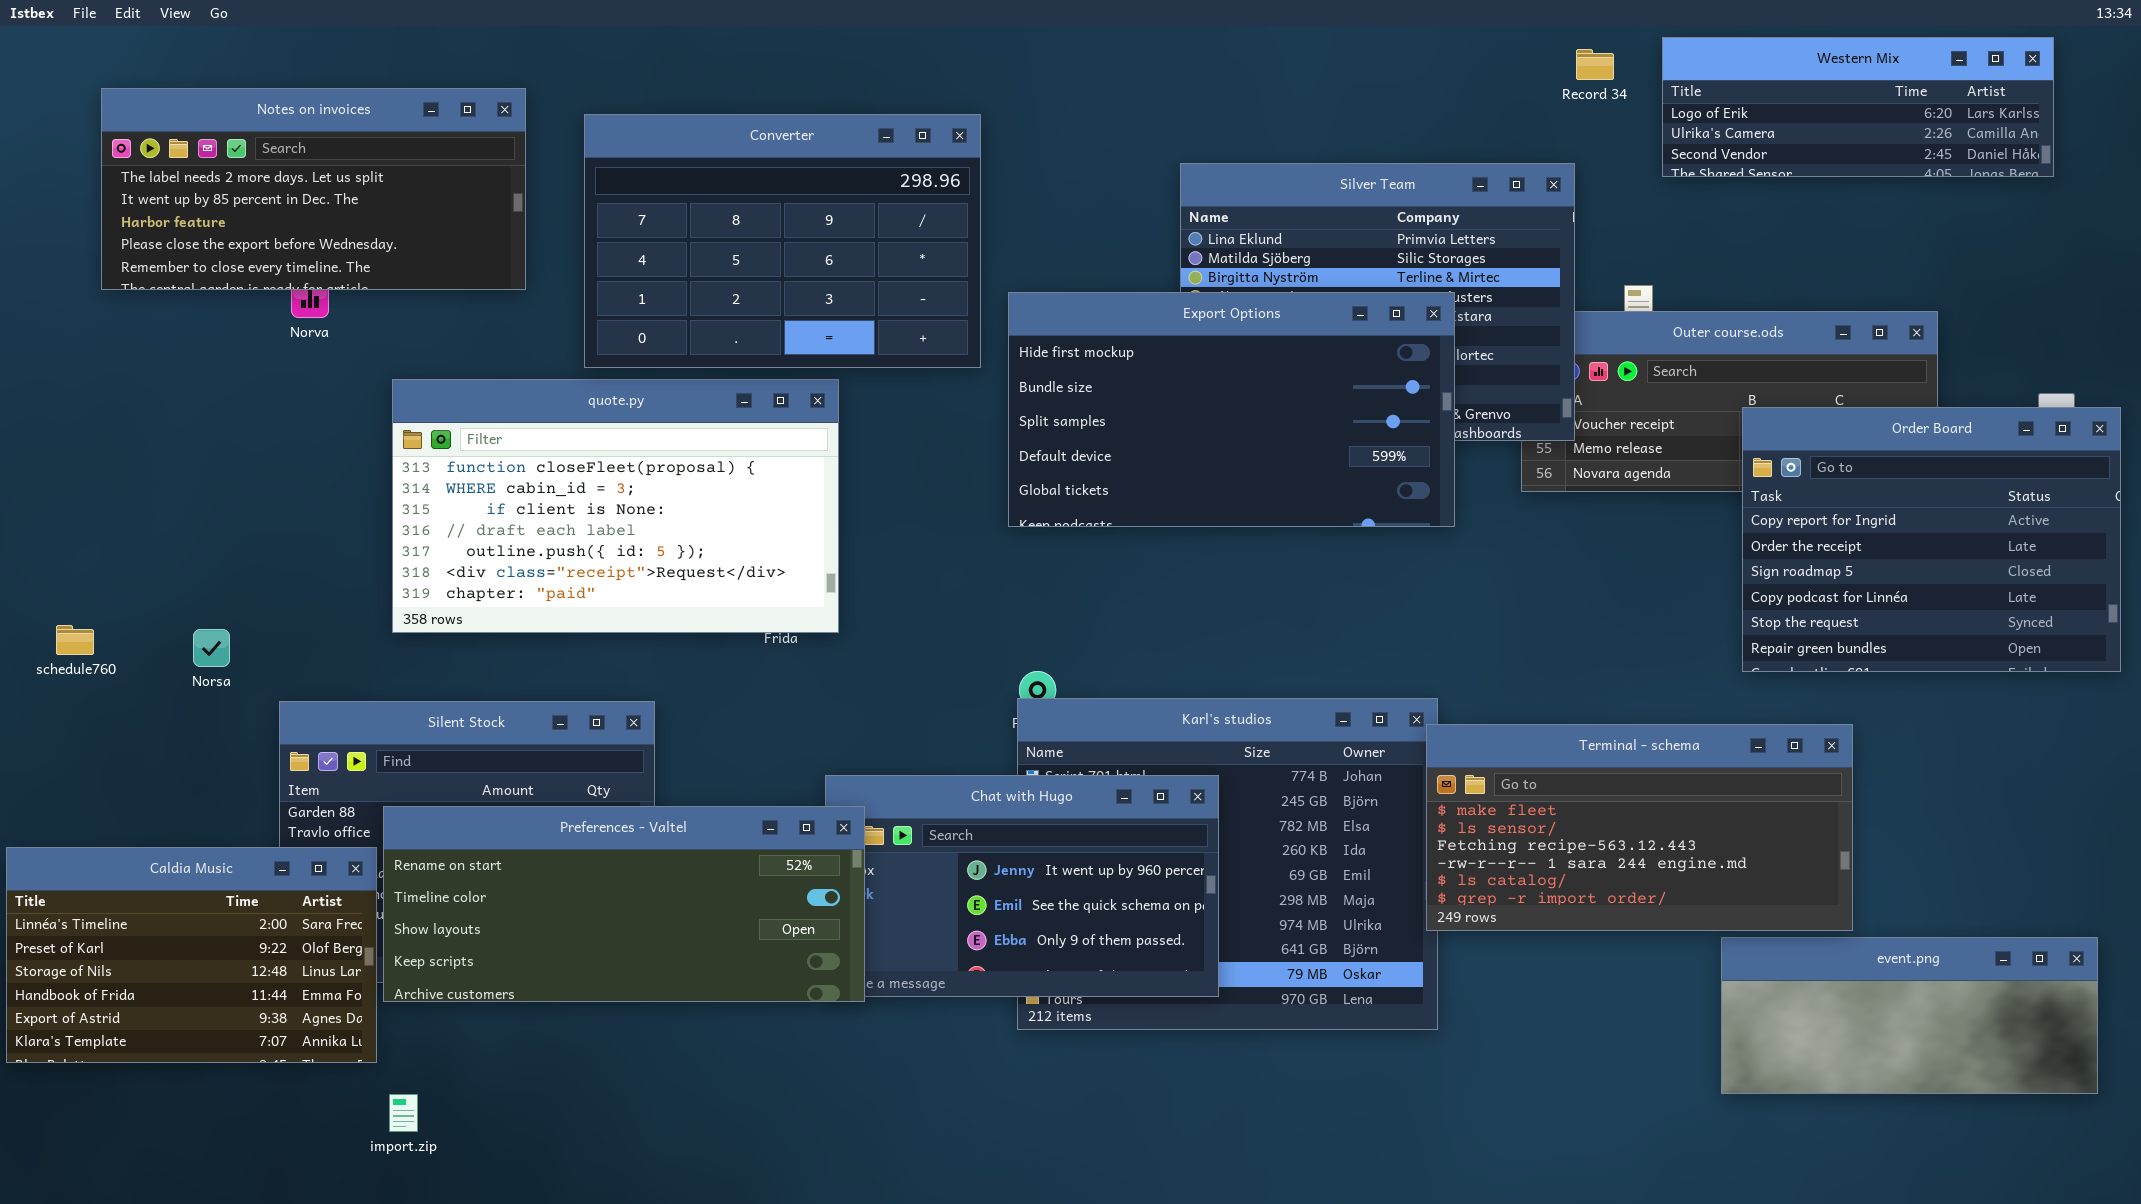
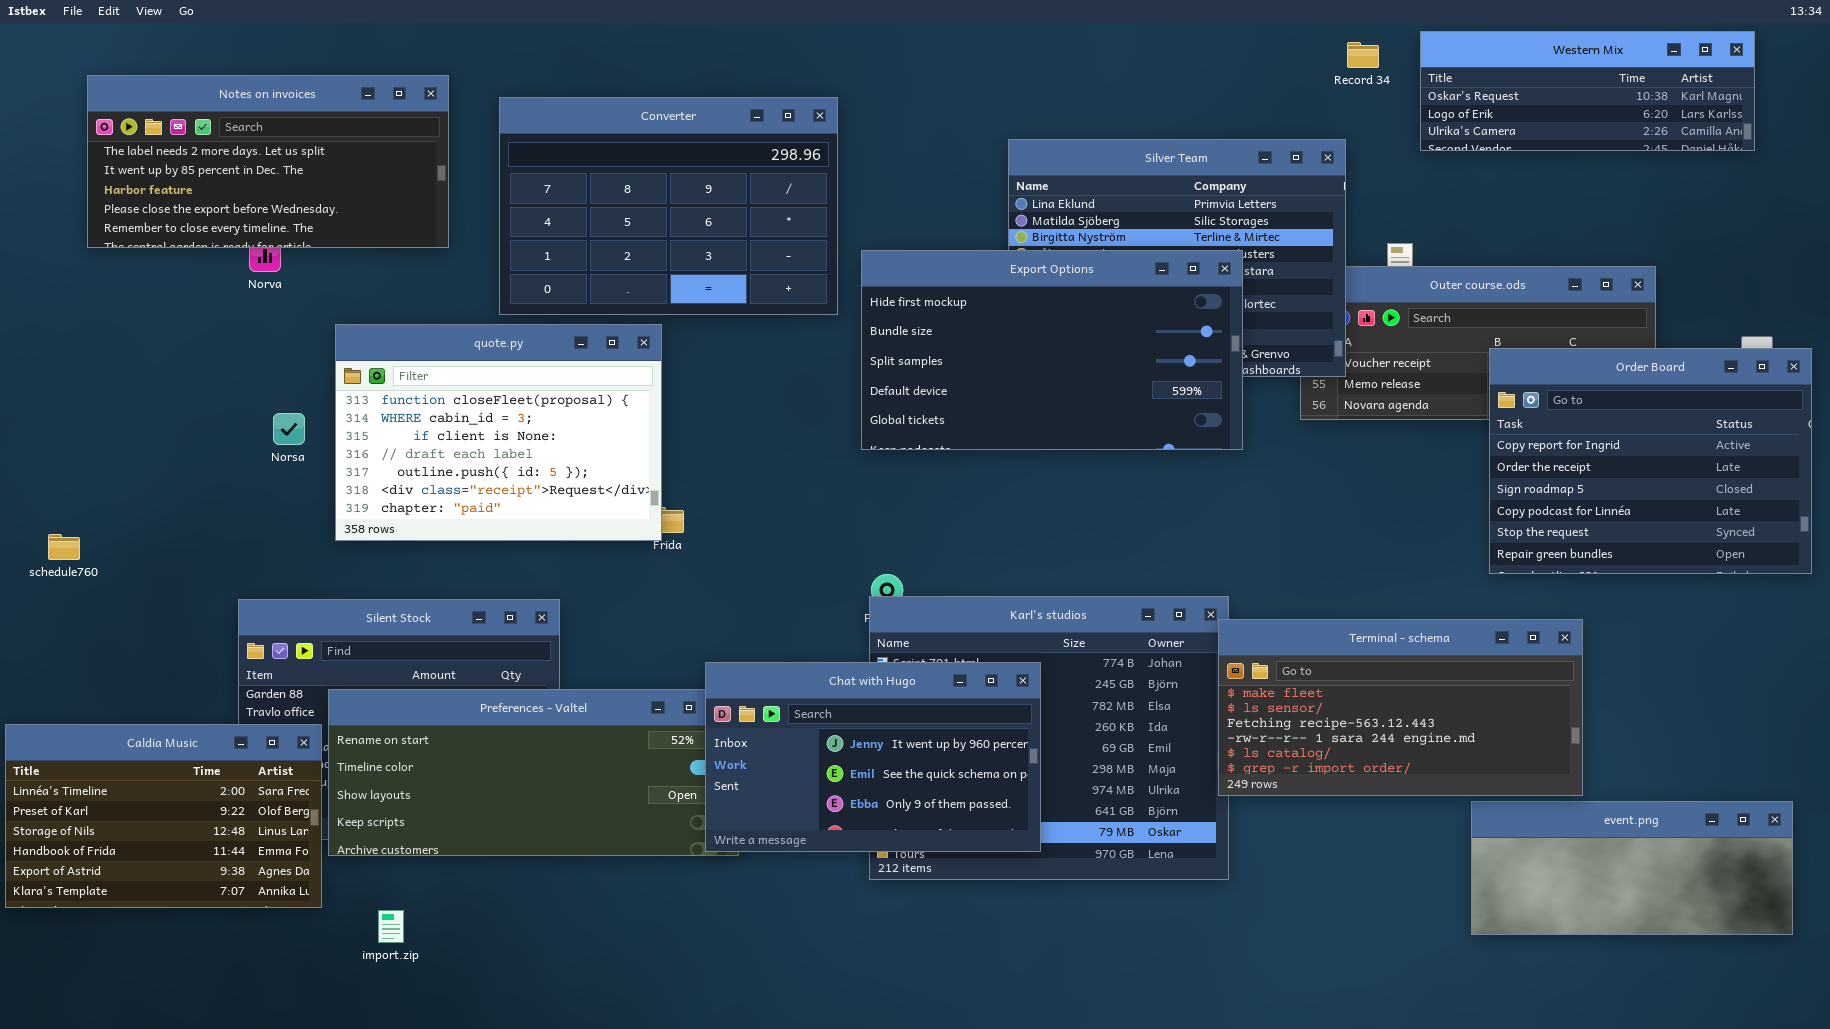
Western Mix: [1662,37,2054,177] -> [1420,31,1755,151], scrolled up 1 row
quote.py: [392,379,839,633] -> [335,324,662,541], resized
Norsa: [193,629,230,667] -> [273,413,305,445], moved
Chat with Hugo: [825,775,1219,997] -> [705,662,1041,852], raised
import.zip: [389,1094,418,1132] -> [378,910,404,943], moved

